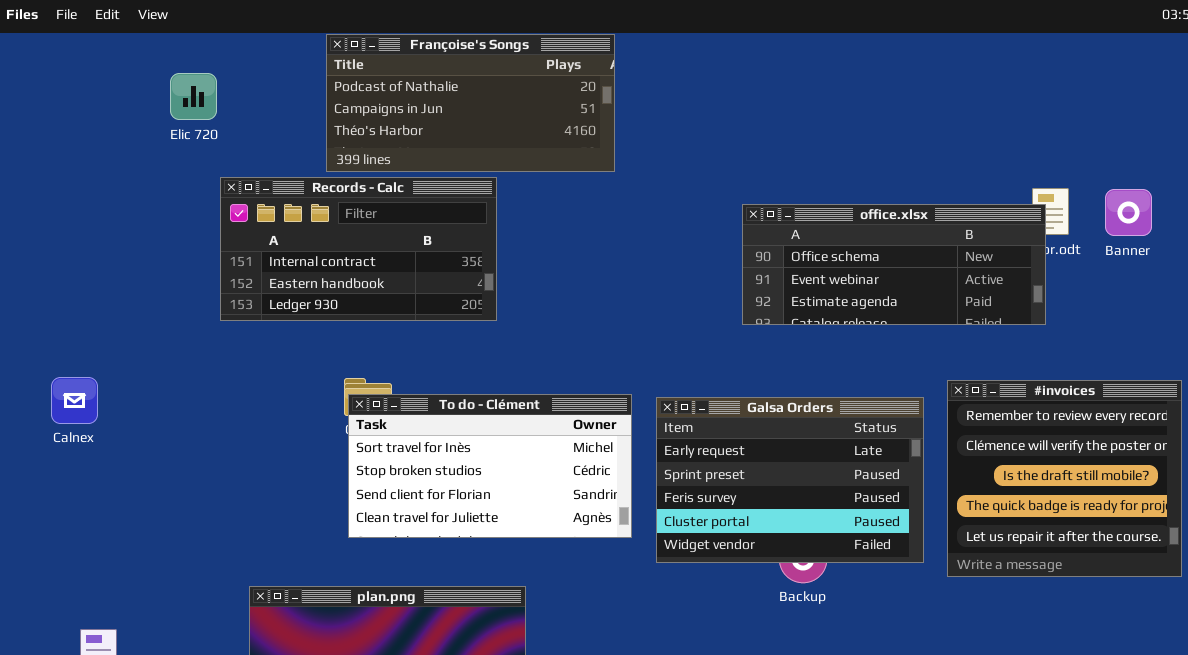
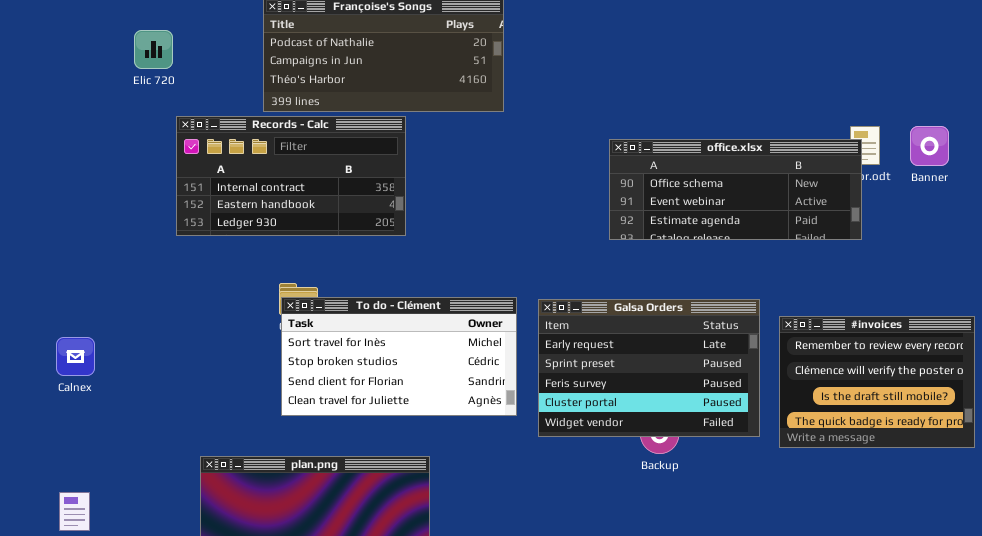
Calnex: [51,377,98,424] -> [56,337,95,376], moved
#invoices: [947,380,1182,577] -> [779,316,975,448], resized

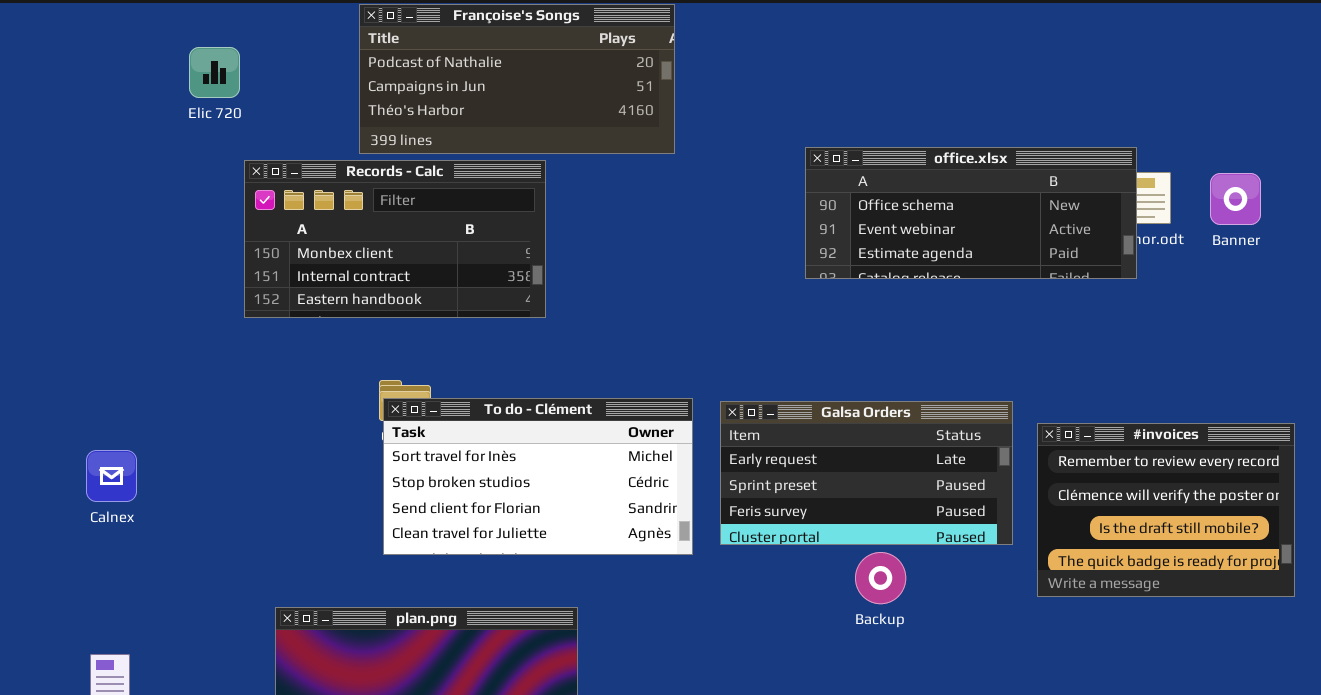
Records - Calc: [176,116,406,236] -> [244,160,546,318], scrolled up 1 row
office.xlsx: [609,139,862,240] -> [805,147,1137,279], moved
Galsa Orders: [538,299,760,437] -> [720,401,1013,545], resized

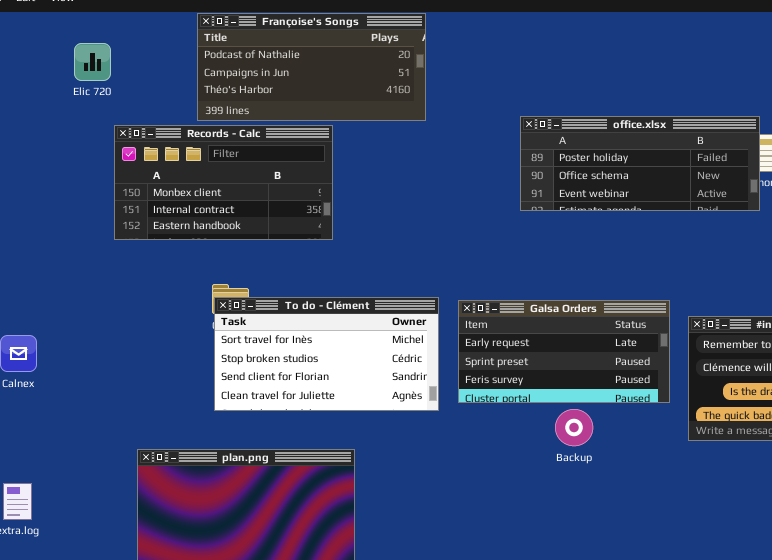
office.xlsx: [805,147,1137,279] -> [520,116,760,211], scrolled up 1 row

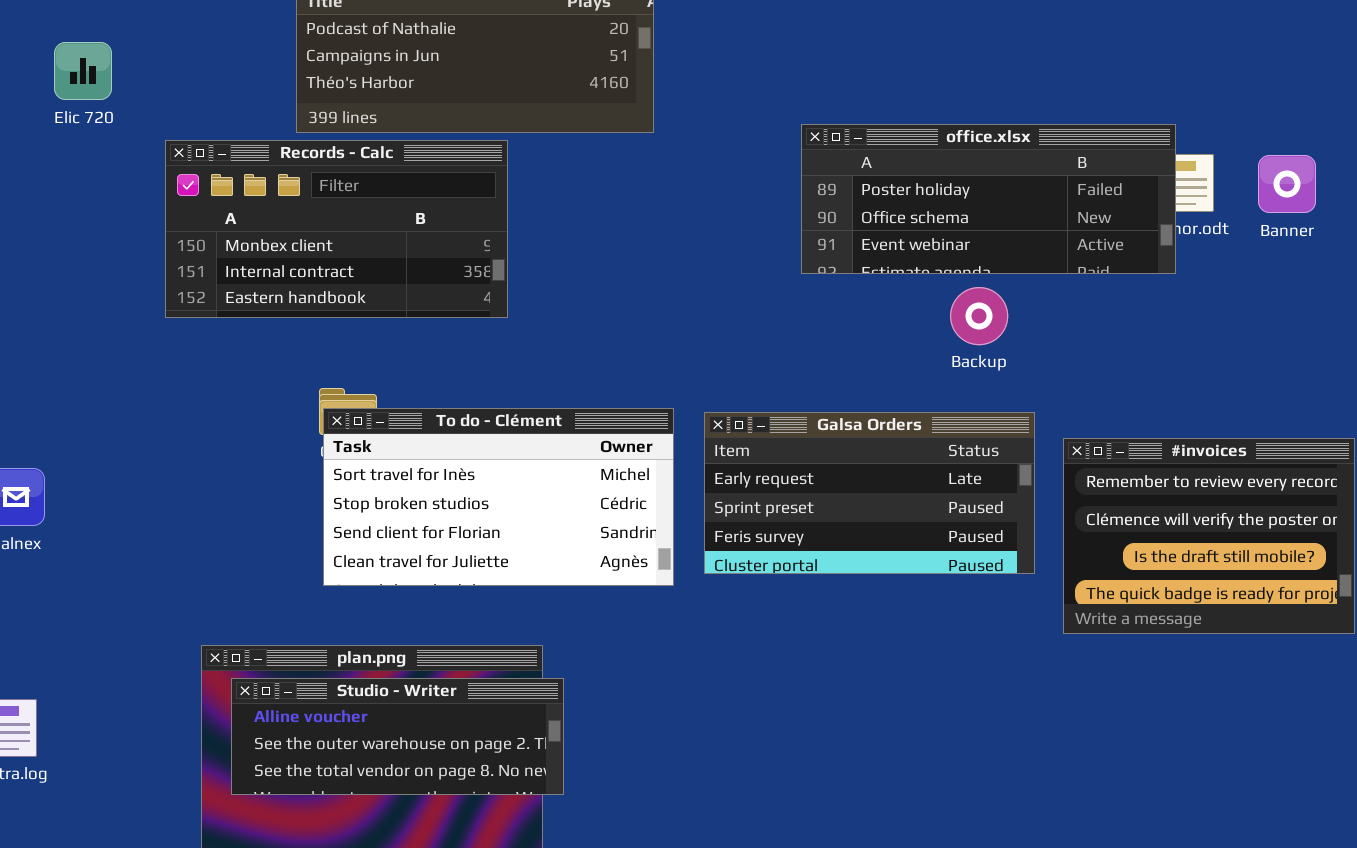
Elic 720: [74,43,111,81] -> [54,42,112,100], moved
Backup: [555,409,593,446] -> [950,287,1008,345], moved
Studio - Writer: none -> [231,678,564,795], opened

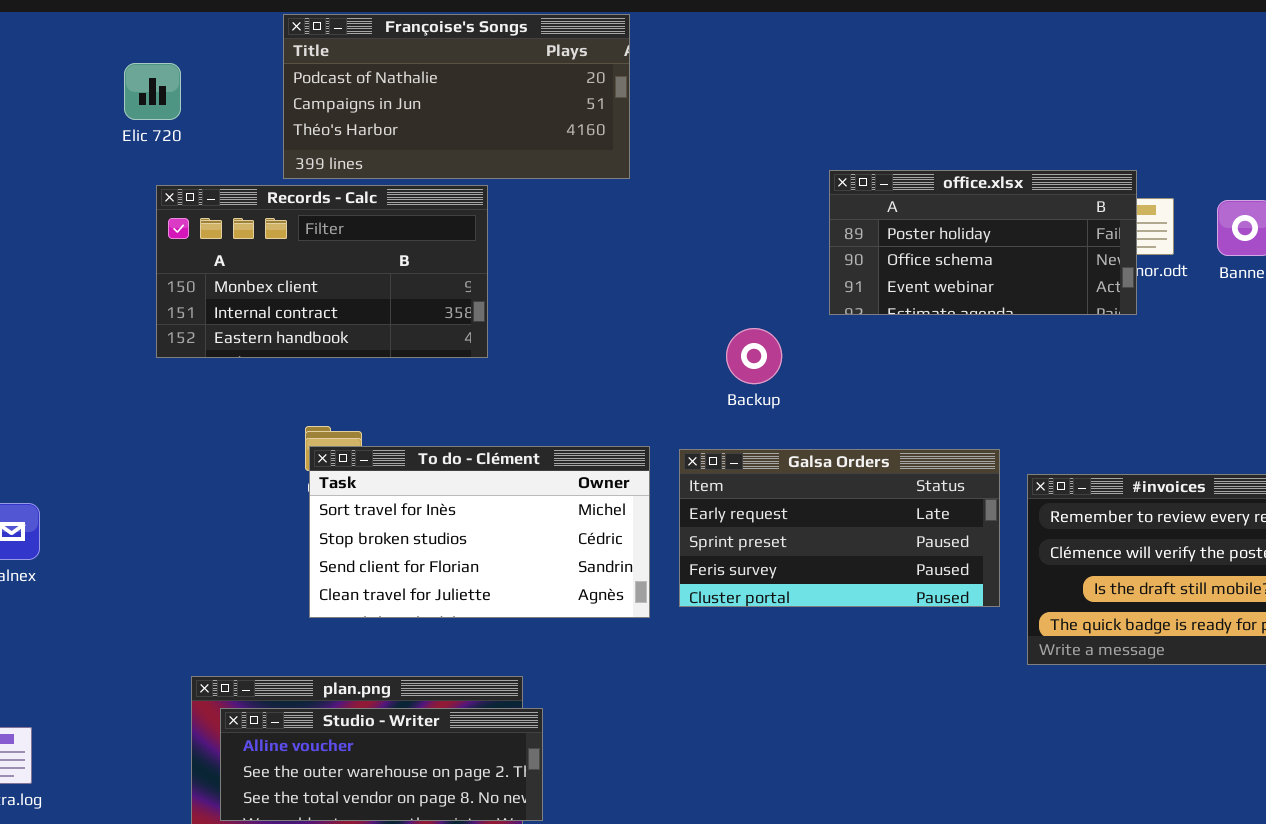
Elic 720: [54,42,112,100] -> [124,63,181,120], moved
office.xlsx: [801,124,1176,274] -> [829,170,1137,315], resized
Backup: [950,287,1008,345] -> [726,328,782,384], moved

